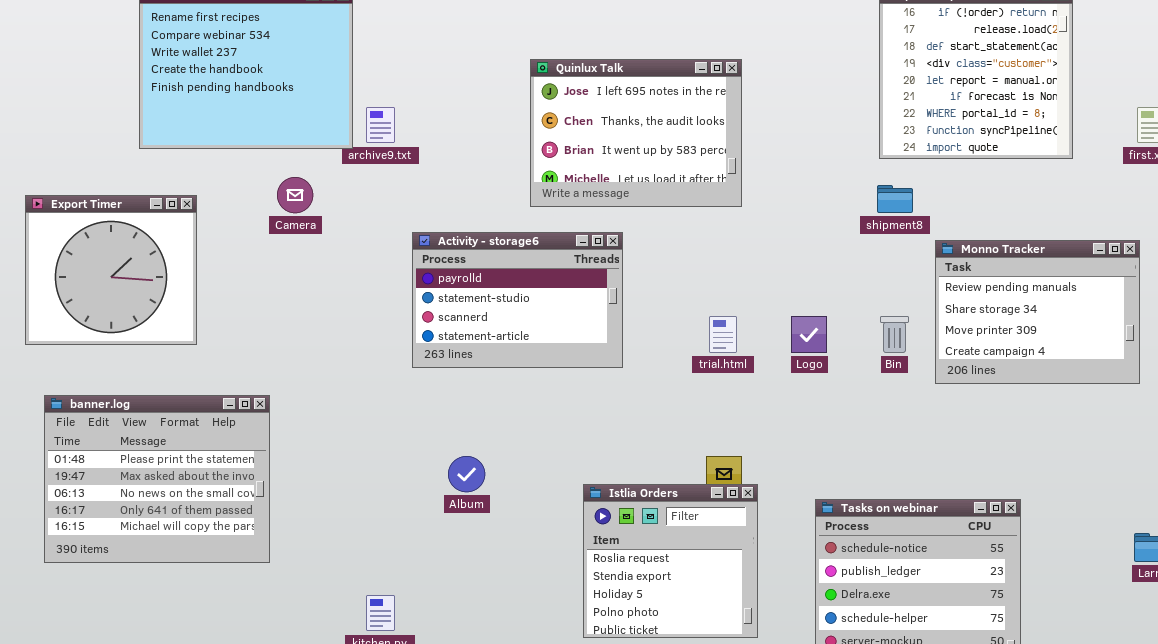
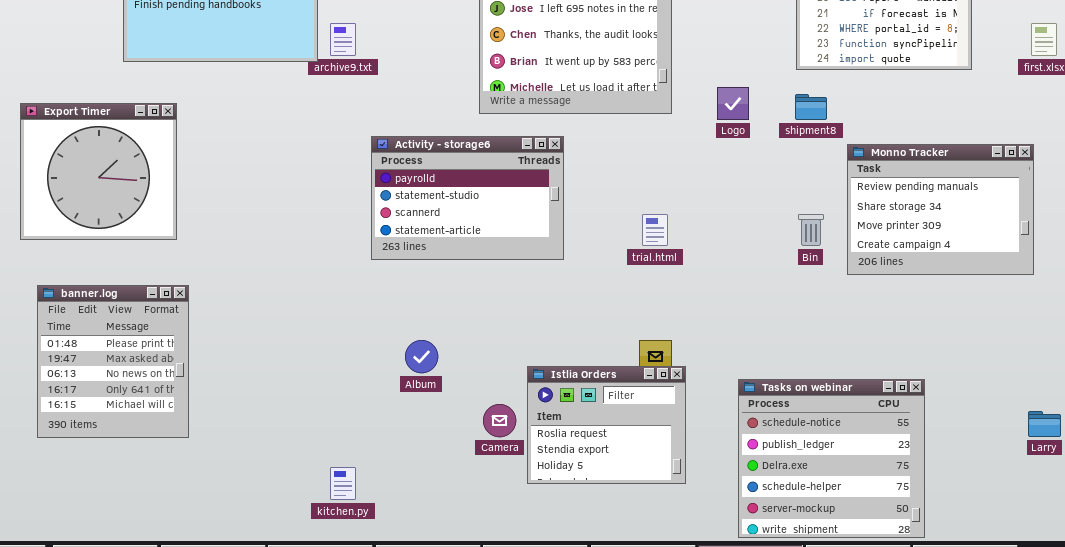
Camera: [277,177,313,213] -> [483,404,516,437], moved
Logo: [791,316,827,353] -> [717,87,749,120], moved
banner.log: [44,395,270,563] -> [37,285,189,438], resized
Istlia Orders: [583,484,758,638] -> [527,366,686,484], resized

